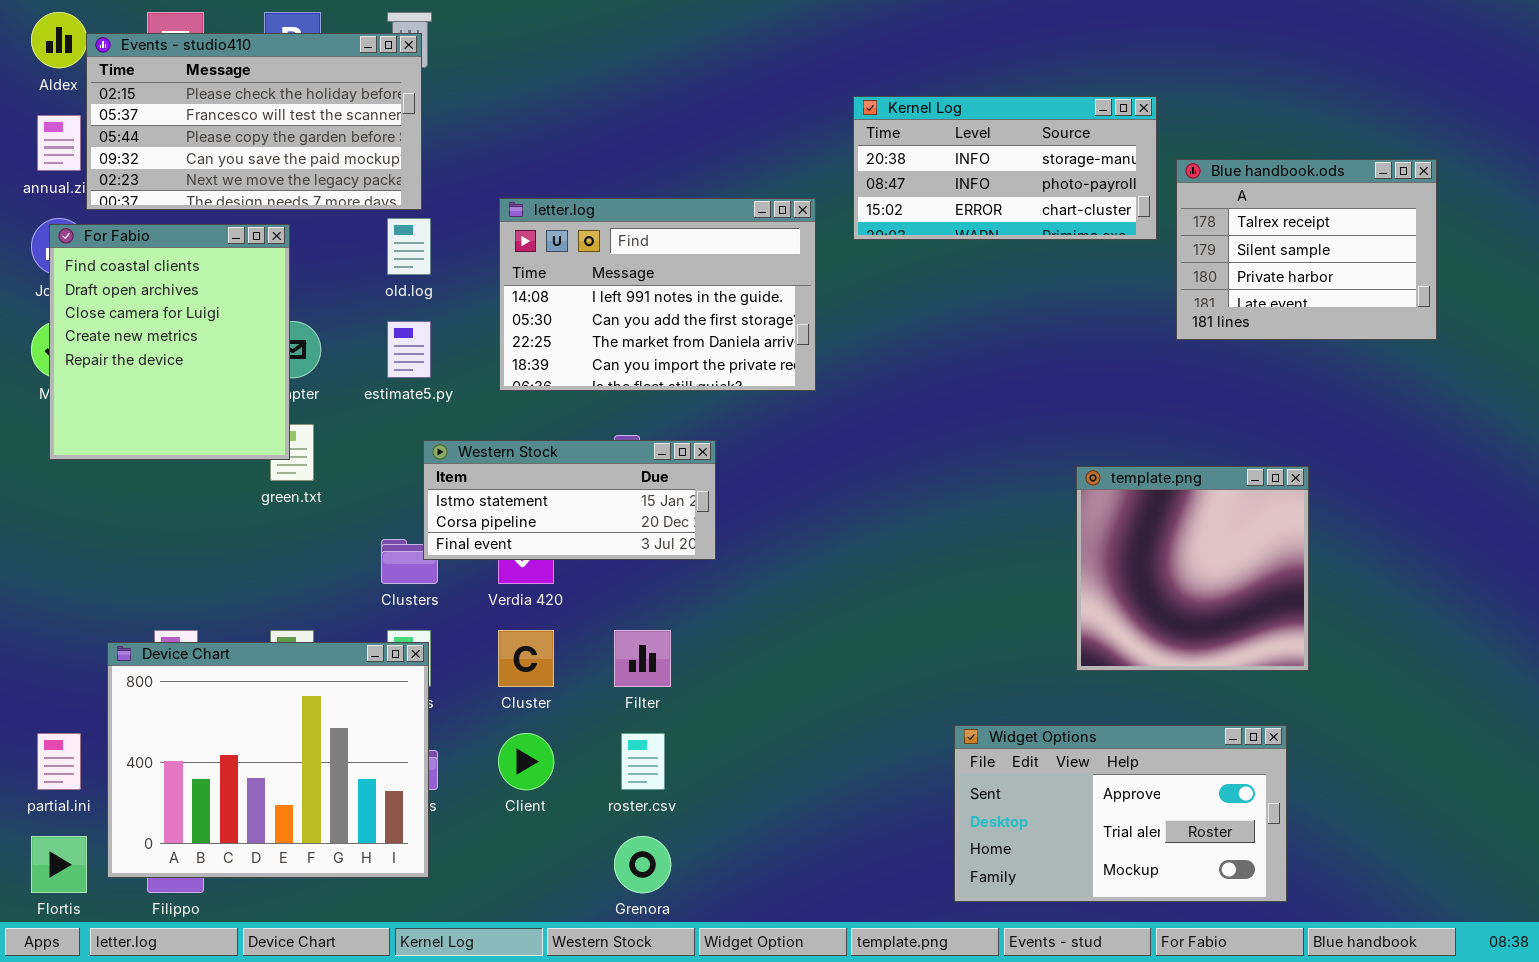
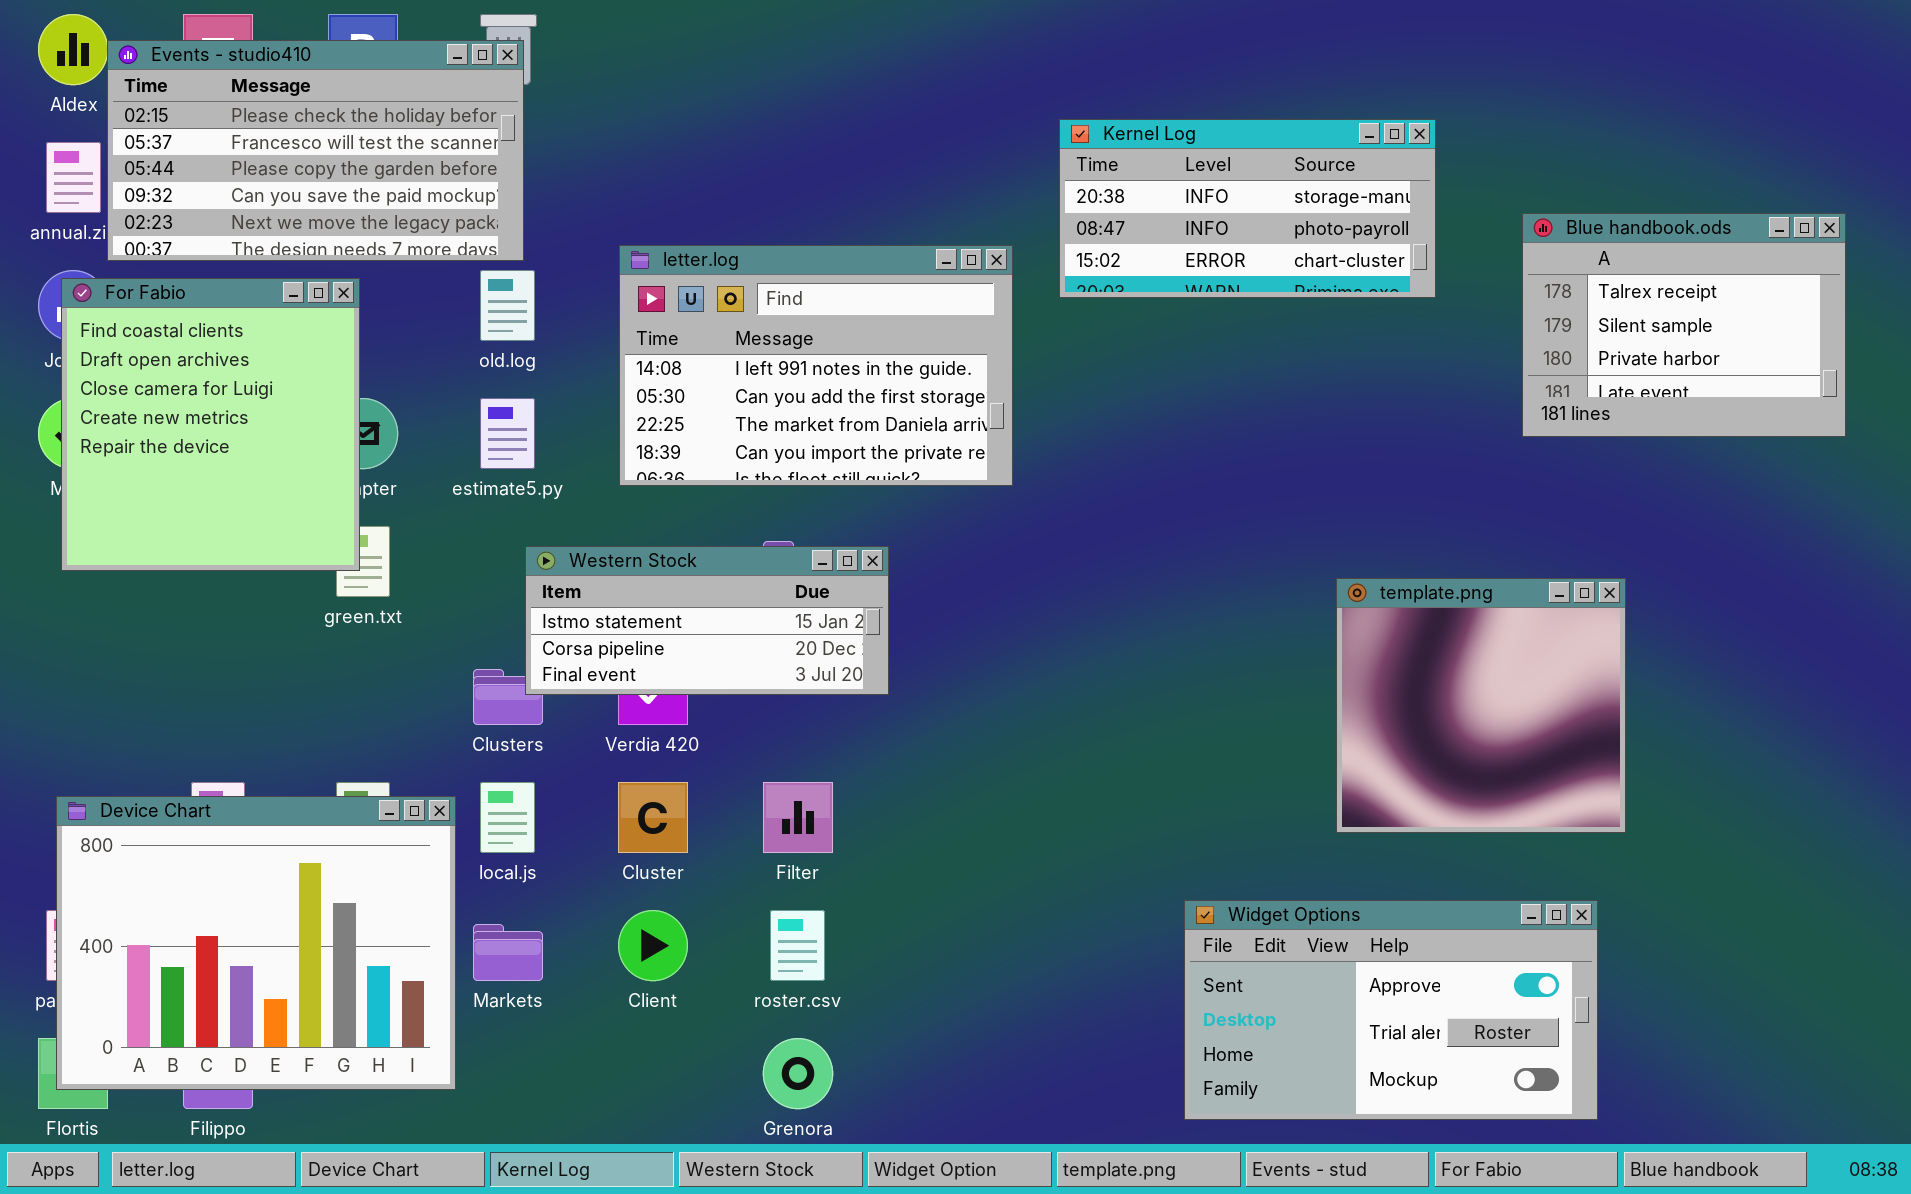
Blue handbook.ods: [1176,159,1437,340] -> [1522,213,1846,437], moved
Device Chart: [107,642,429,878] -> [56,796,456,1090], moved

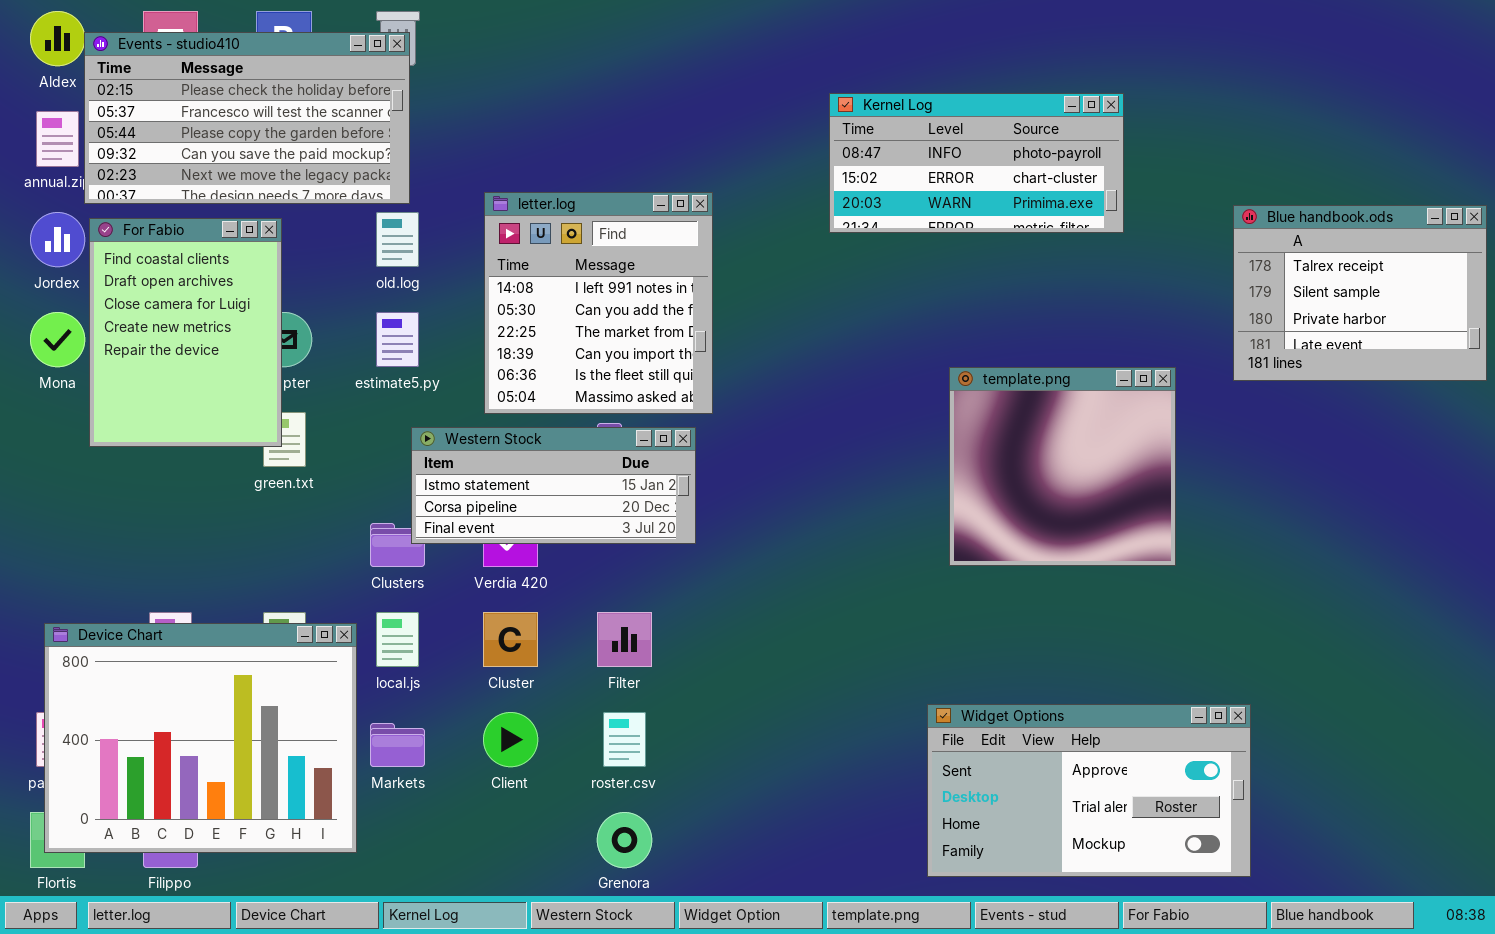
Kernel Log: [1059,119,1436,298] -> [829,93,1124,233], scrolled down 1 row
Blue handbook.ods: [1522,213,1846,437] -> [1233,205,1487,381], moved
letter.log: [619,245,1013,486] -> [484,192,713,414], resized
For Fabio: [61,278,360,571] -> [89,218,282,447], resized
template.png: [1336,578,1626,833] -> [949,367,1176,566], moved

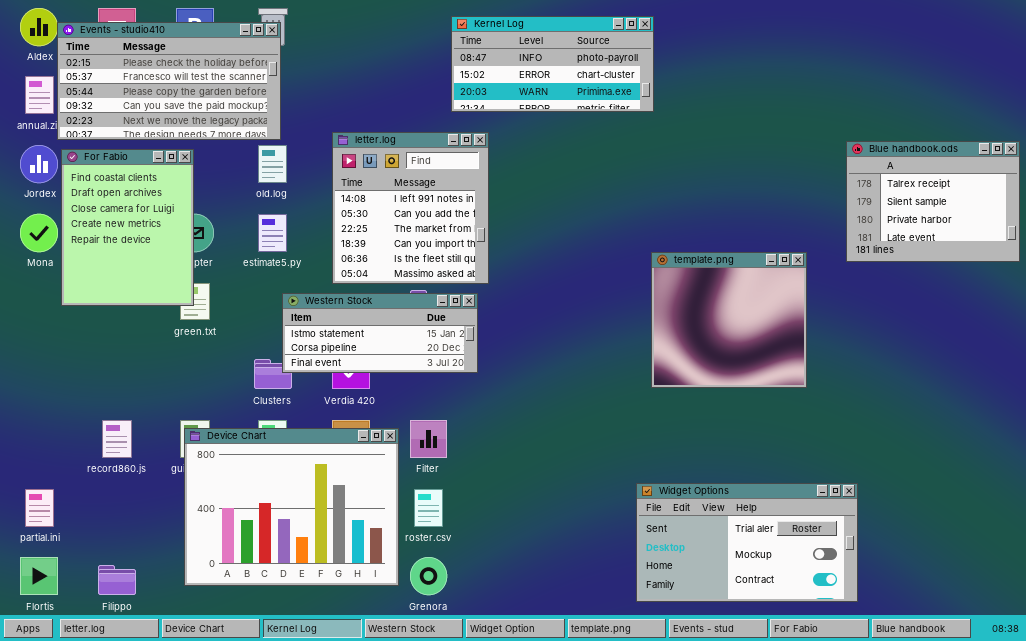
Kernel Log: [829,93,1124,233] -> [451,16,654,112], moved
Device Chart: [44,623,357,853] -> [184,428,399,586], moved
Widget Options: [927,704,1251,877] -> [636,483,858,602], scrolled down 1 row

